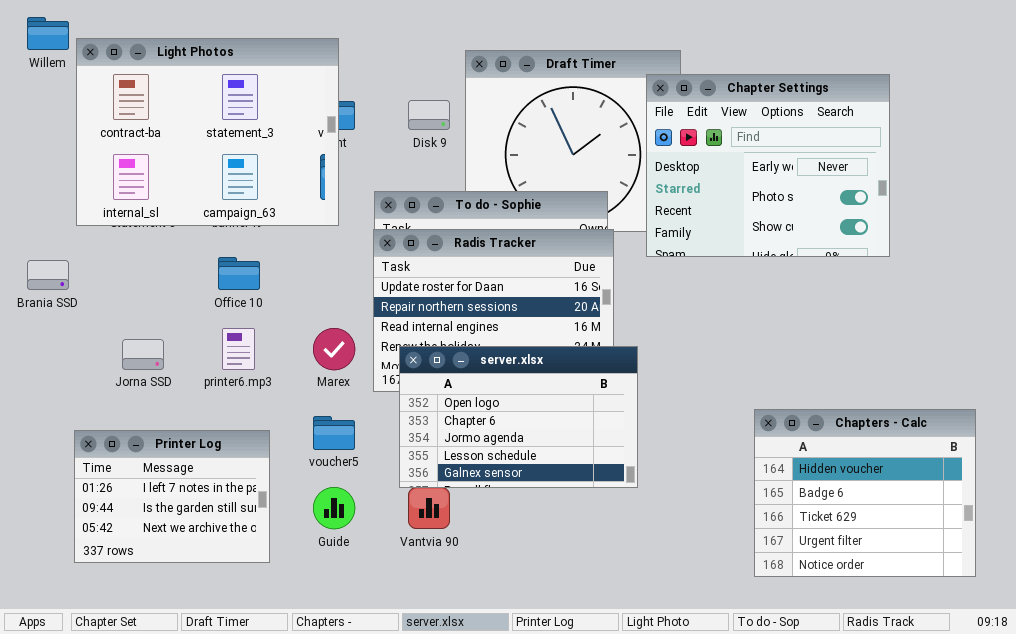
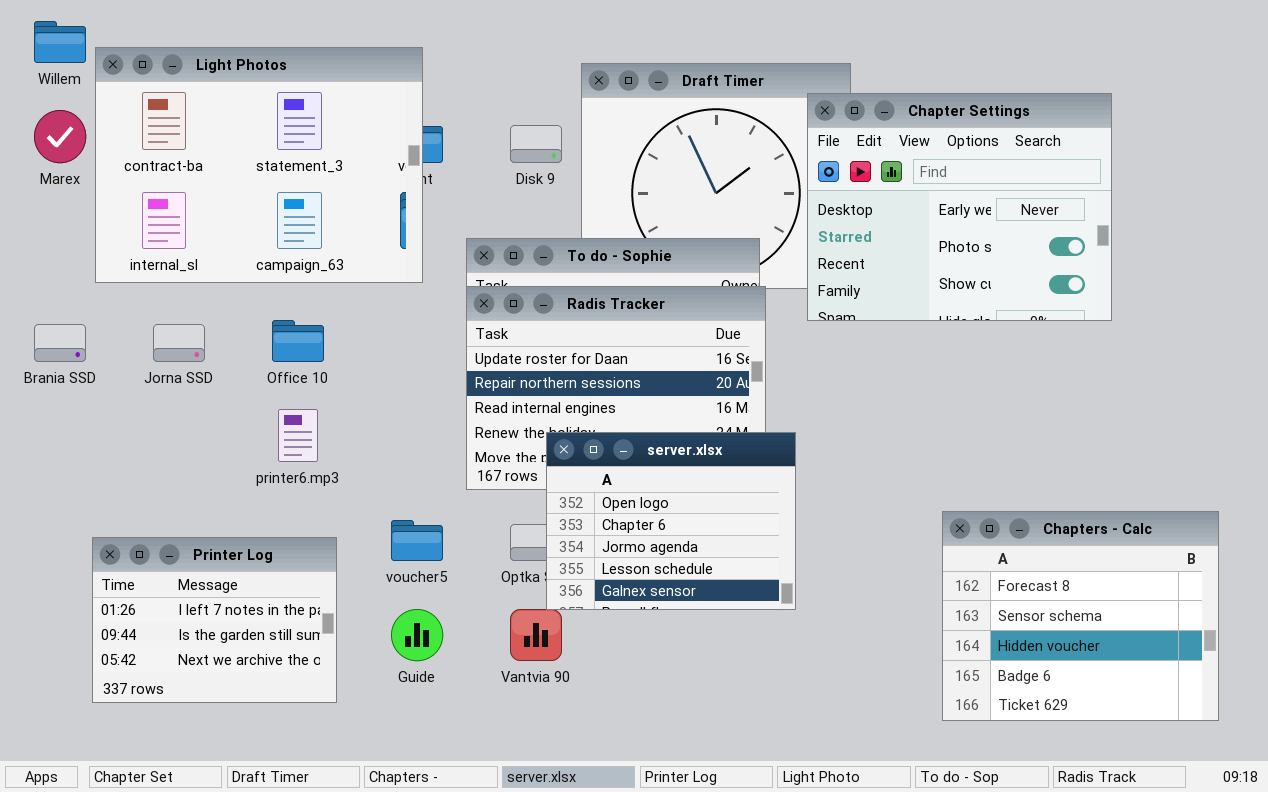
Marex: [313,328,355,370] -> [34,110,86,163], moved
Jorna SSD: [122,339,164,370] -> [153,324,205,362], moved
server.xlsx: [399,346,638,488] -> [546,432,796,610], resized
Chapters - Calc: [754,409,976,577] -> [942,511,1219,721], scrolled up 2 rows

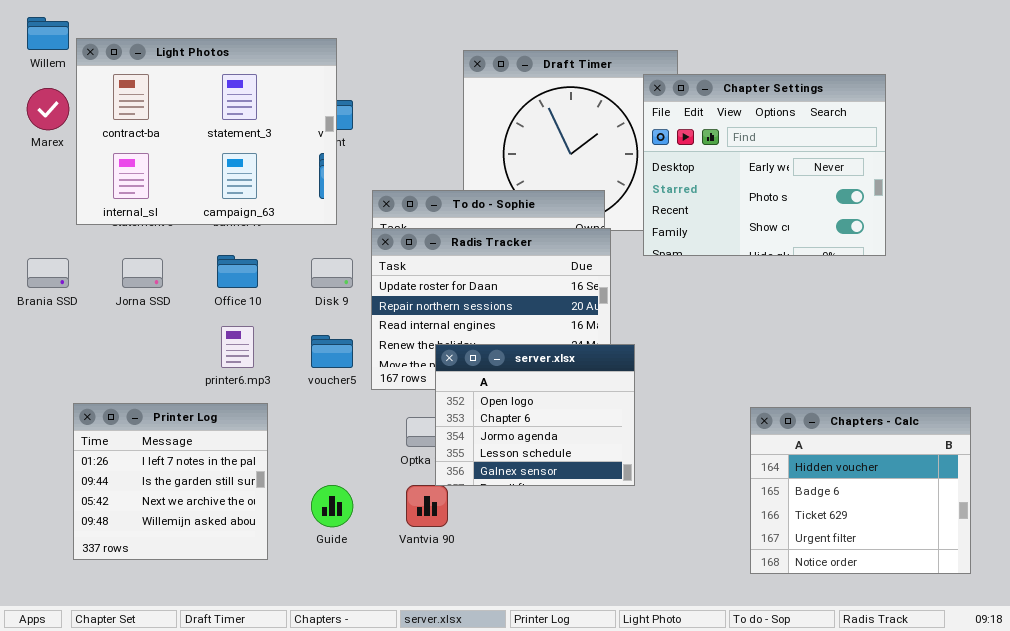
Disk 9: [510,125,562,163] -> [311,258,353,288], moved
Chapters - Calc: [942,511,1219,721] -> [750,407,971,574], scrolled down 2 rows
voucher5: [391,520,443,561] -> [311,335,353,368], moved
Printer Log: [92,537,337,703] -> [73,403,268,560], resized

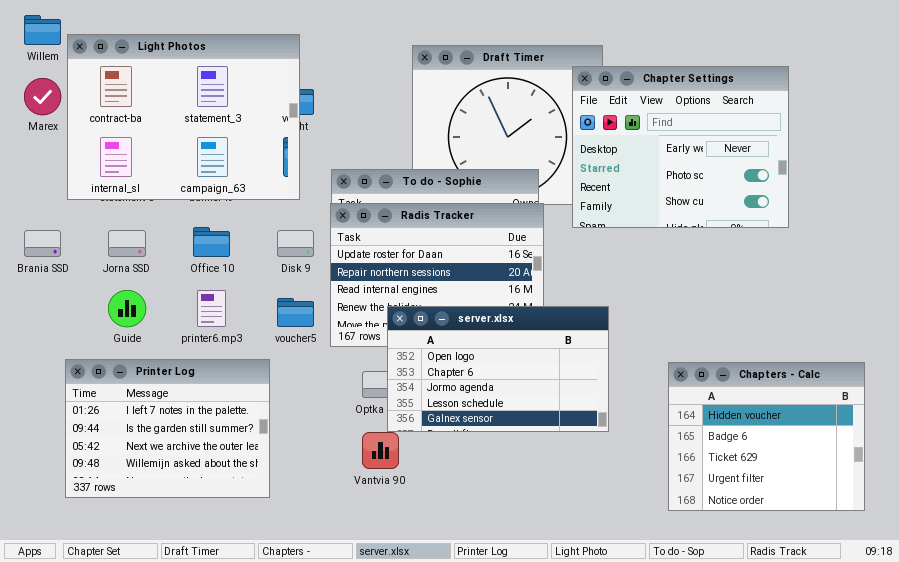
server.xlsx: [435,344,635,486] -> [387,306,609,432], resized
Printer Log: [73,403,268,560] -> [65,359,270,498], resized
Guide: [311,485,353,527] -> [108,290,146,327], moved

